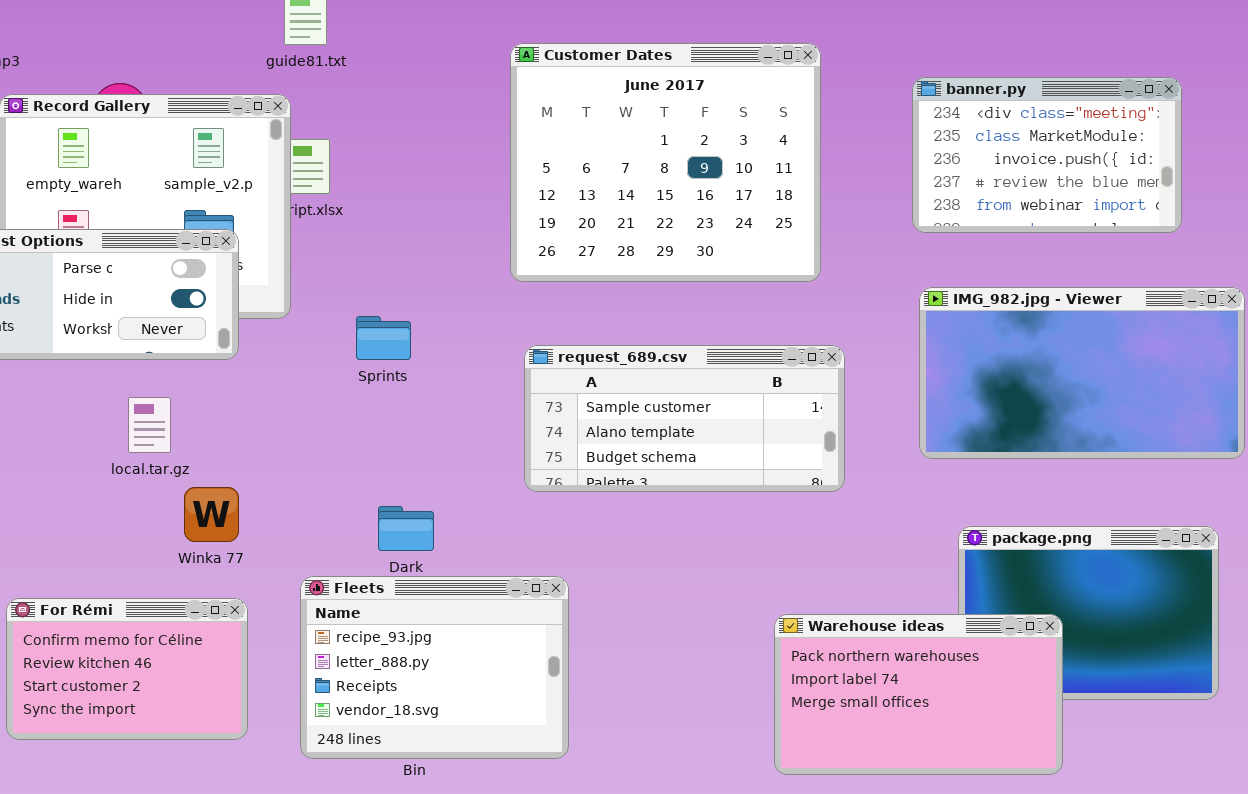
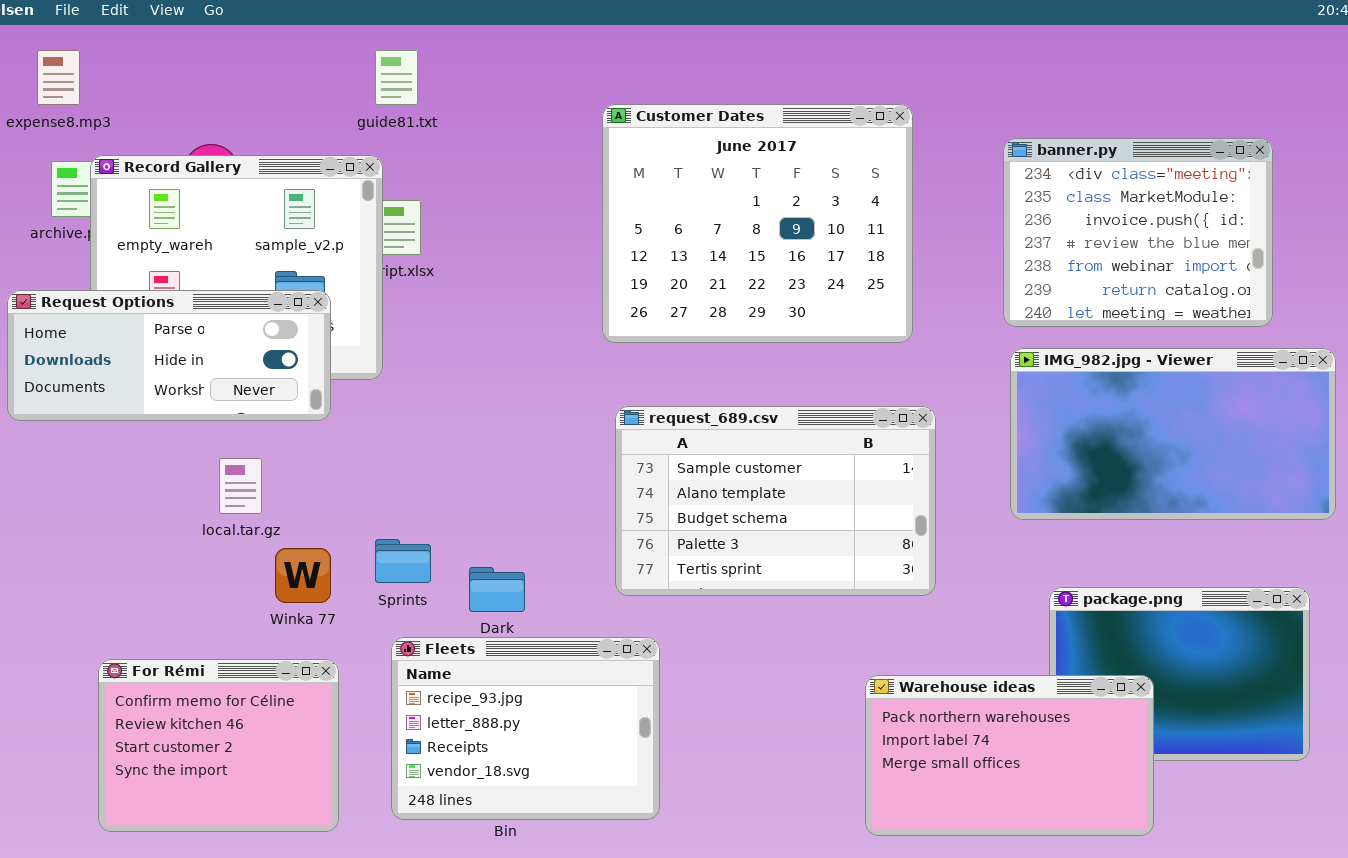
banner.py: [912,77,1182,233] -> [1003,138,1273,327], resized
Sprints: [356,316,411,360] -> [375,539,431,583], moved
request_689.csv: [524,345,845,492] -> [615,406,936,596], resized
For Rémi: [6,598,248,740] -> [98,659,339,832], resized

